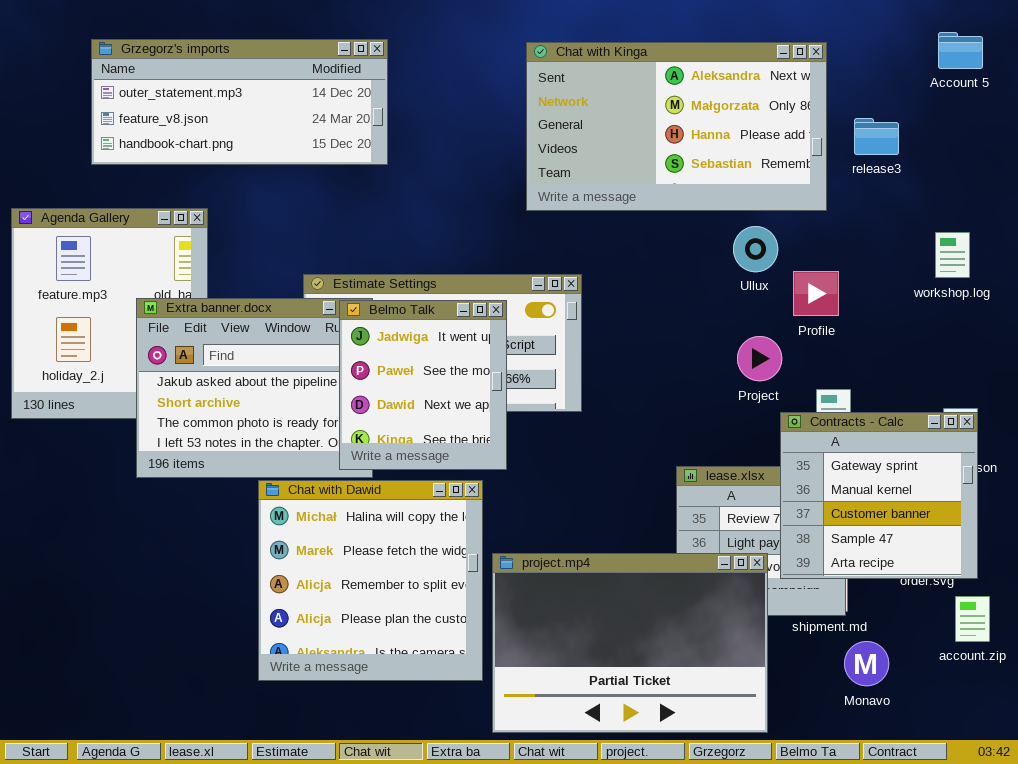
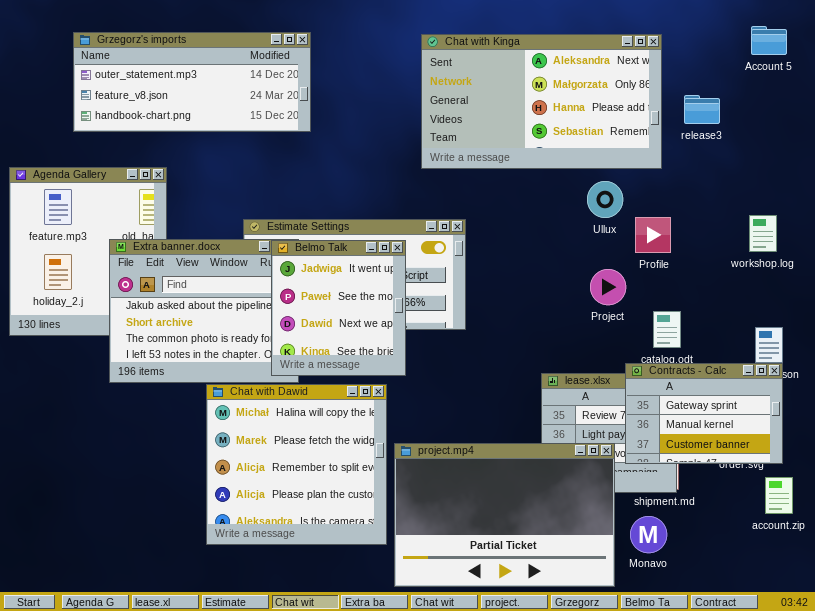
workshop.log: [935,232,970,278] -> [749,215,777,252], moved
Contracts - Calc: [780,412,978,579] -> [625,363,783,464], resized
Monavo: [844,641,889,686] -> [630,516,667,553], moved

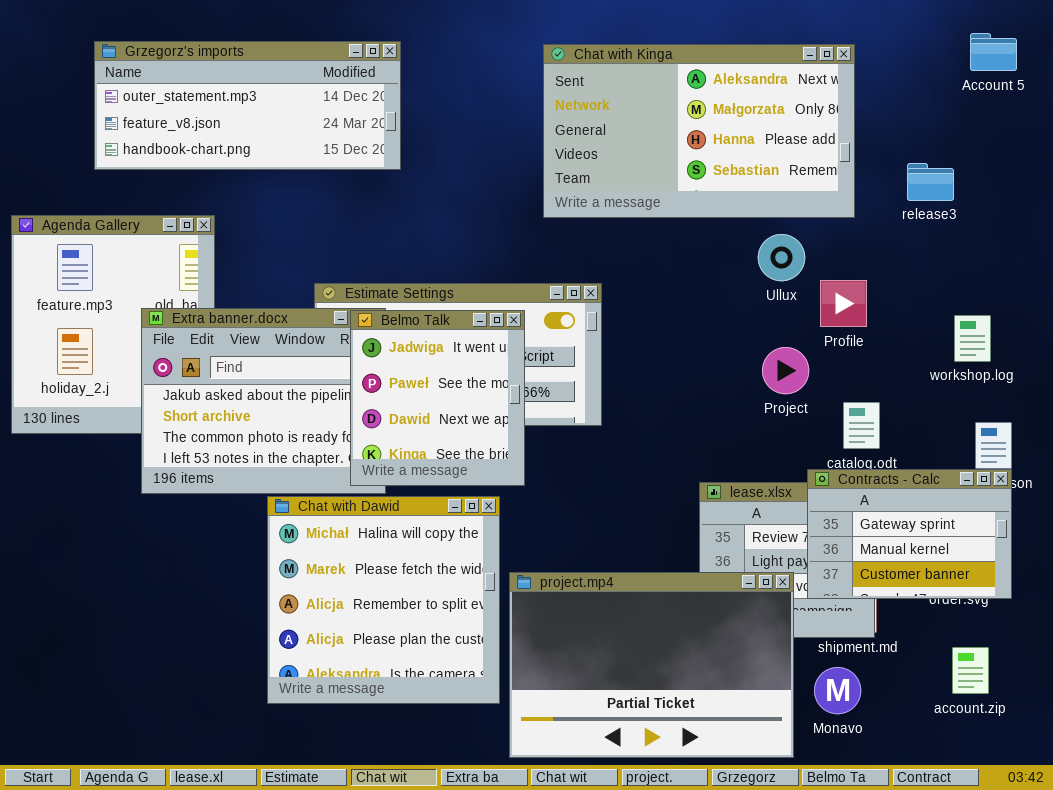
release3: [684,95,720,124] -> [907,163,954,201], moved
workshop.log: [749,215,777,252] -> [954,315,991,362], moved
account.zip: [765,477,793,514] -> [952,647,989,694], moved

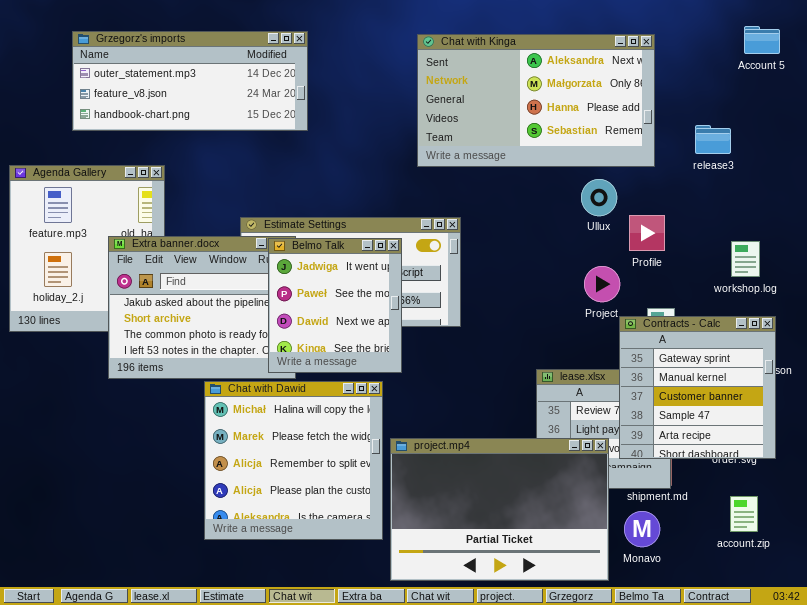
Contracts - Calc: [807,469,1012,599] -> [619,316,776,459], resized

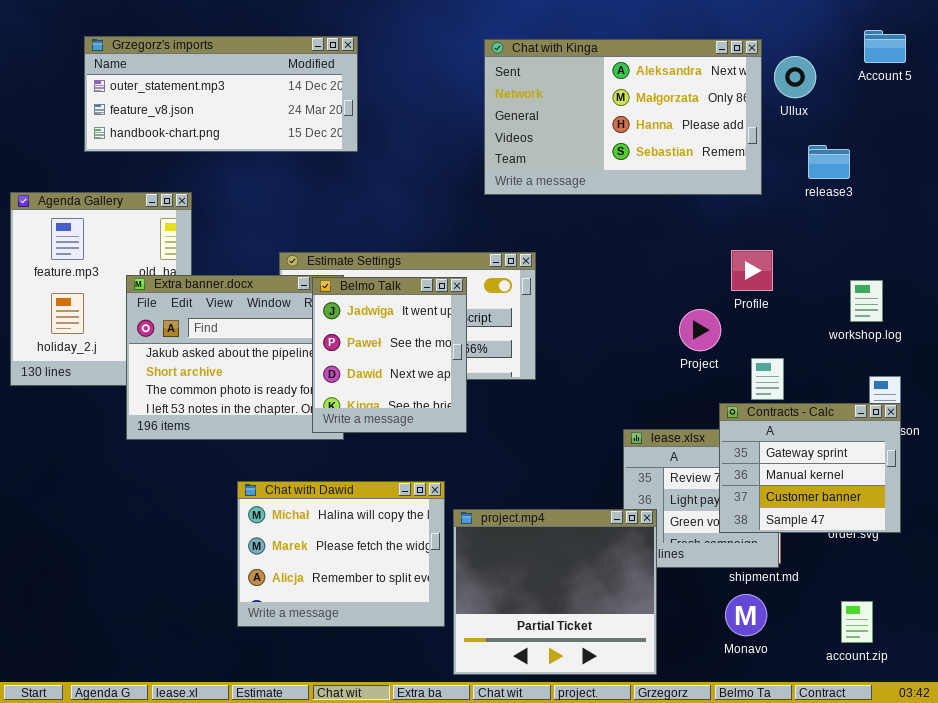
Ullux: [581,179,617,216] -> [774,56,816,98], moved
Contracts - Calc: [619,316,776,459] -> [719,403,901,533], resized
Chat with Dawid: [204,381,383,540] -> [237,481,445,627], resized
project.mp4: [390,438,609,581] -> [453,509,657,675], resized
account.zip: [730,496,758,532] -> [841,601,873,643], moved

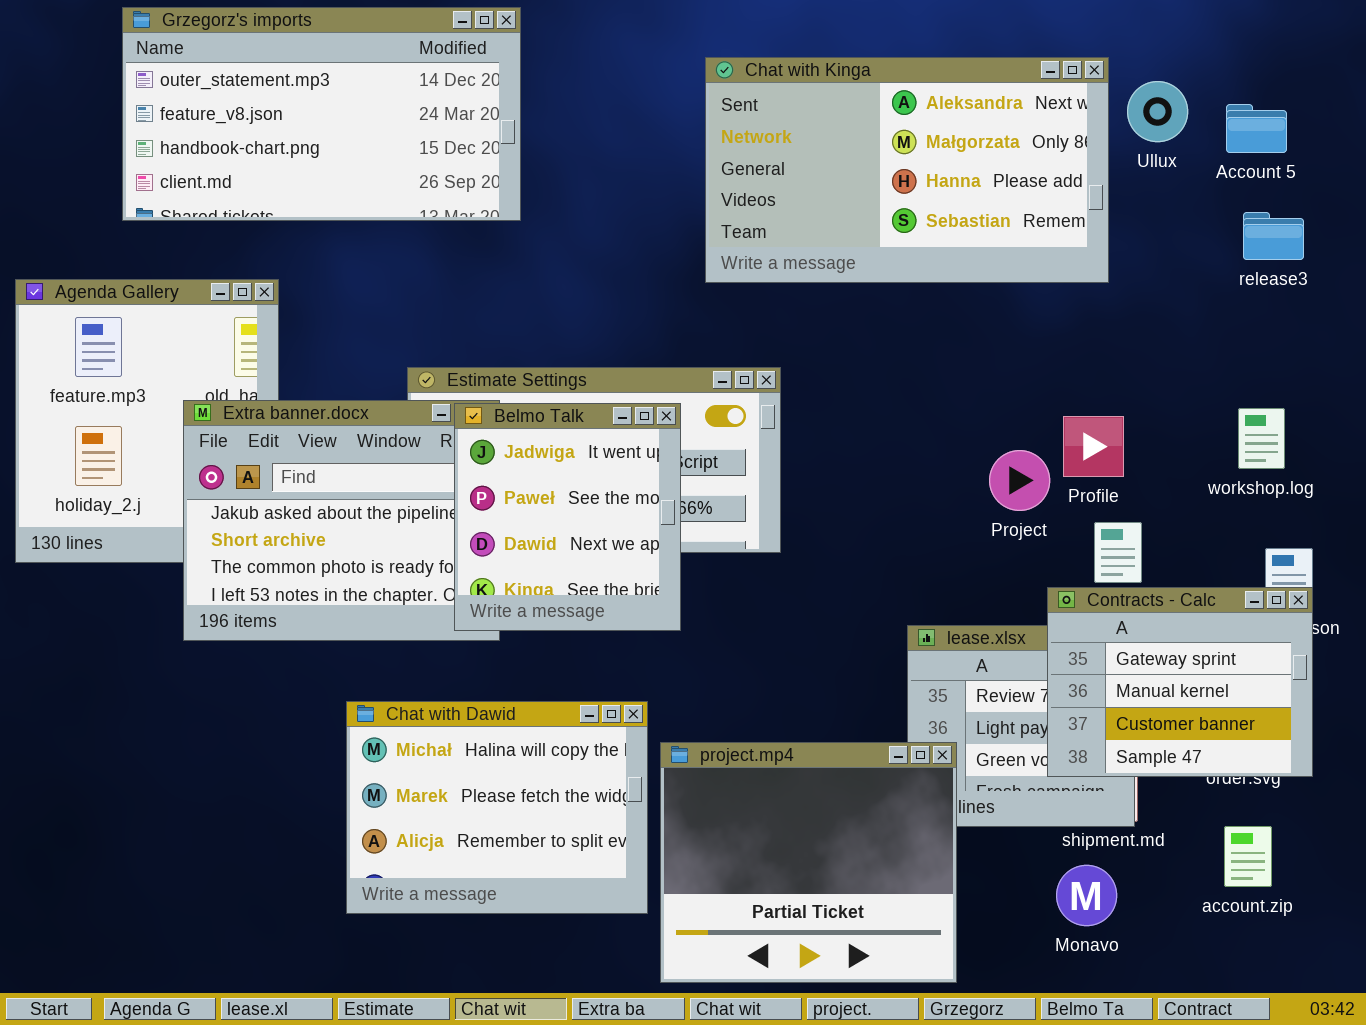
Account 5: [864,30,906,63] -> [1226,104,1287,153], moved
Grzegorz's imports: [84,36,358,152] -> [122,7,521,221], resized
release3: [808,145,850,179] -> [1243,212,1304,260], moved
Profile: [731,250,773,291] -> [1063,416,1124,477], moved
account.zip: [841,601,873,643] -> [1224,826,1272,887], moved

